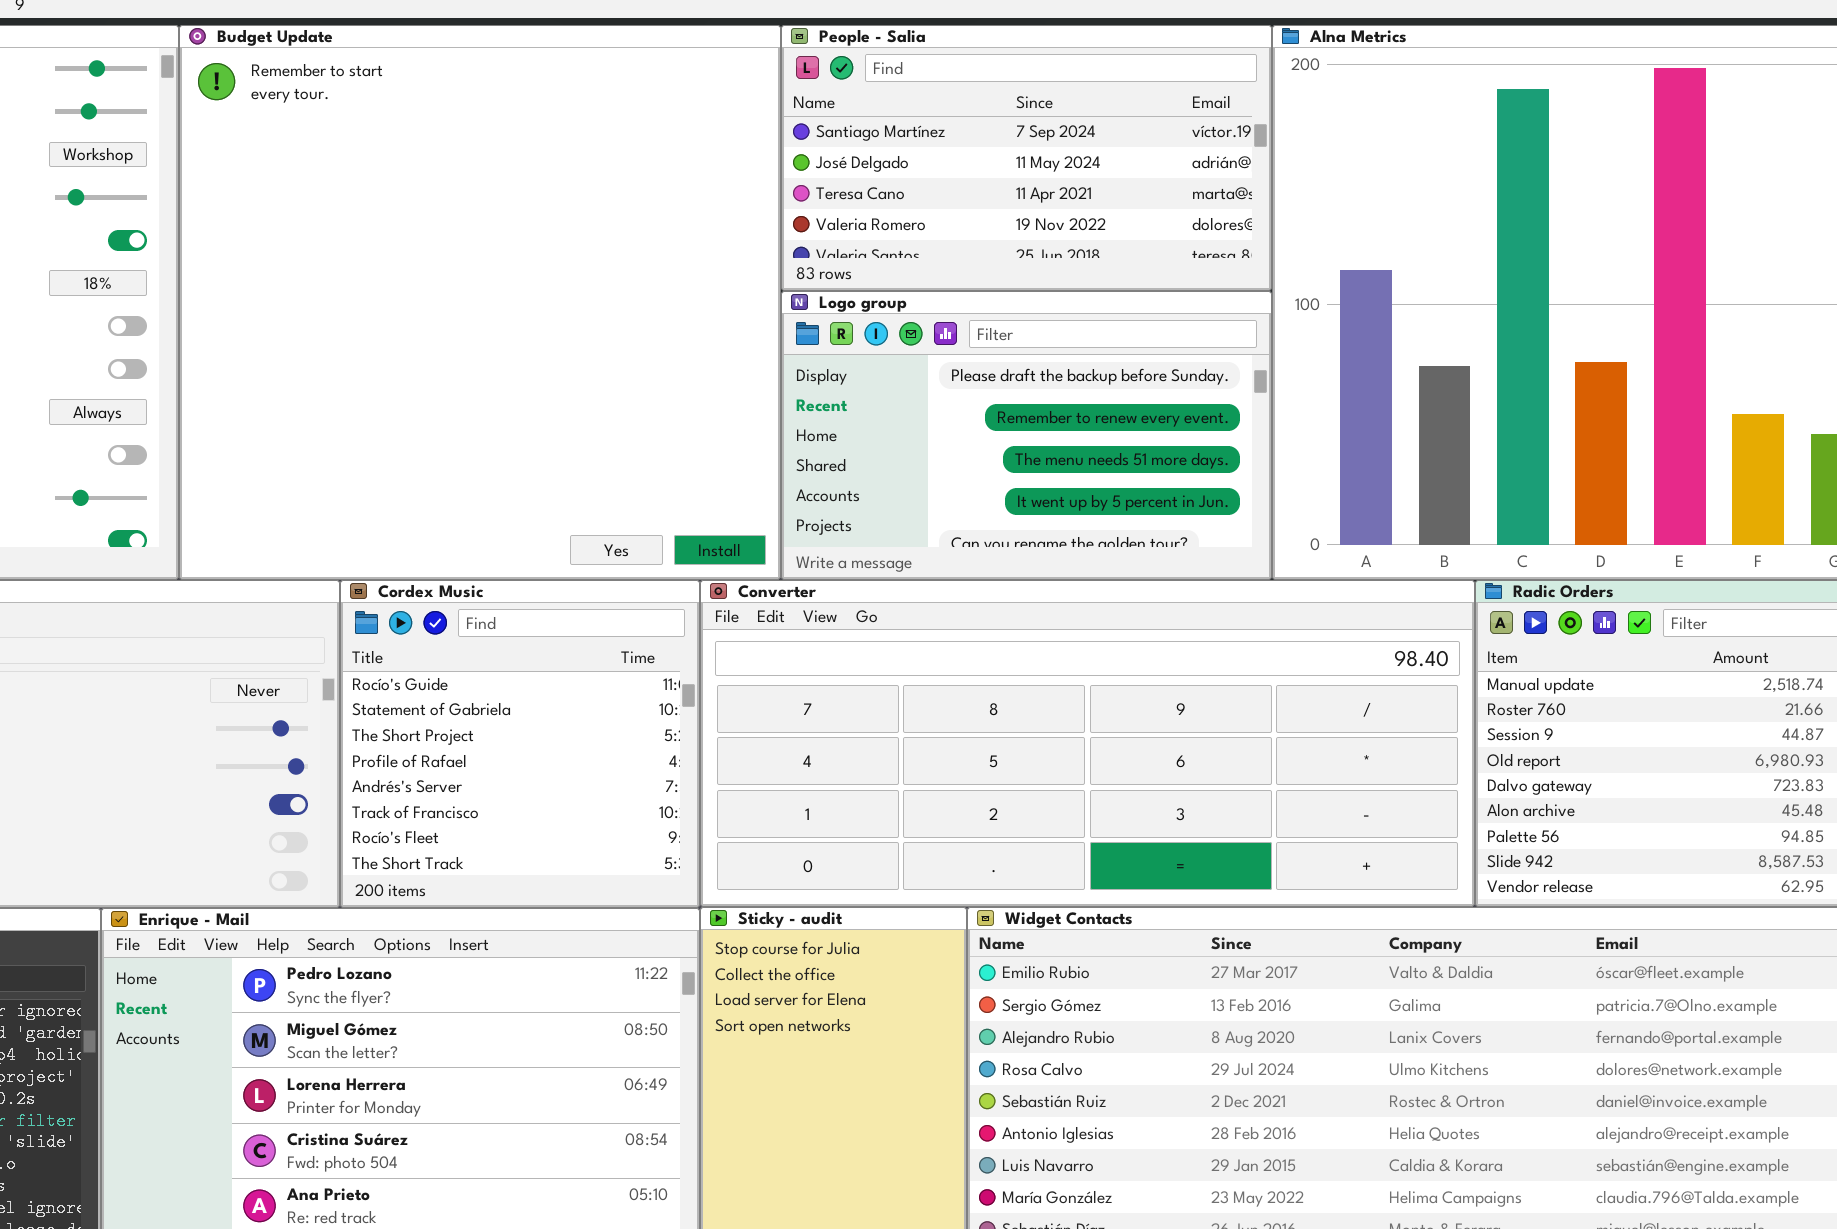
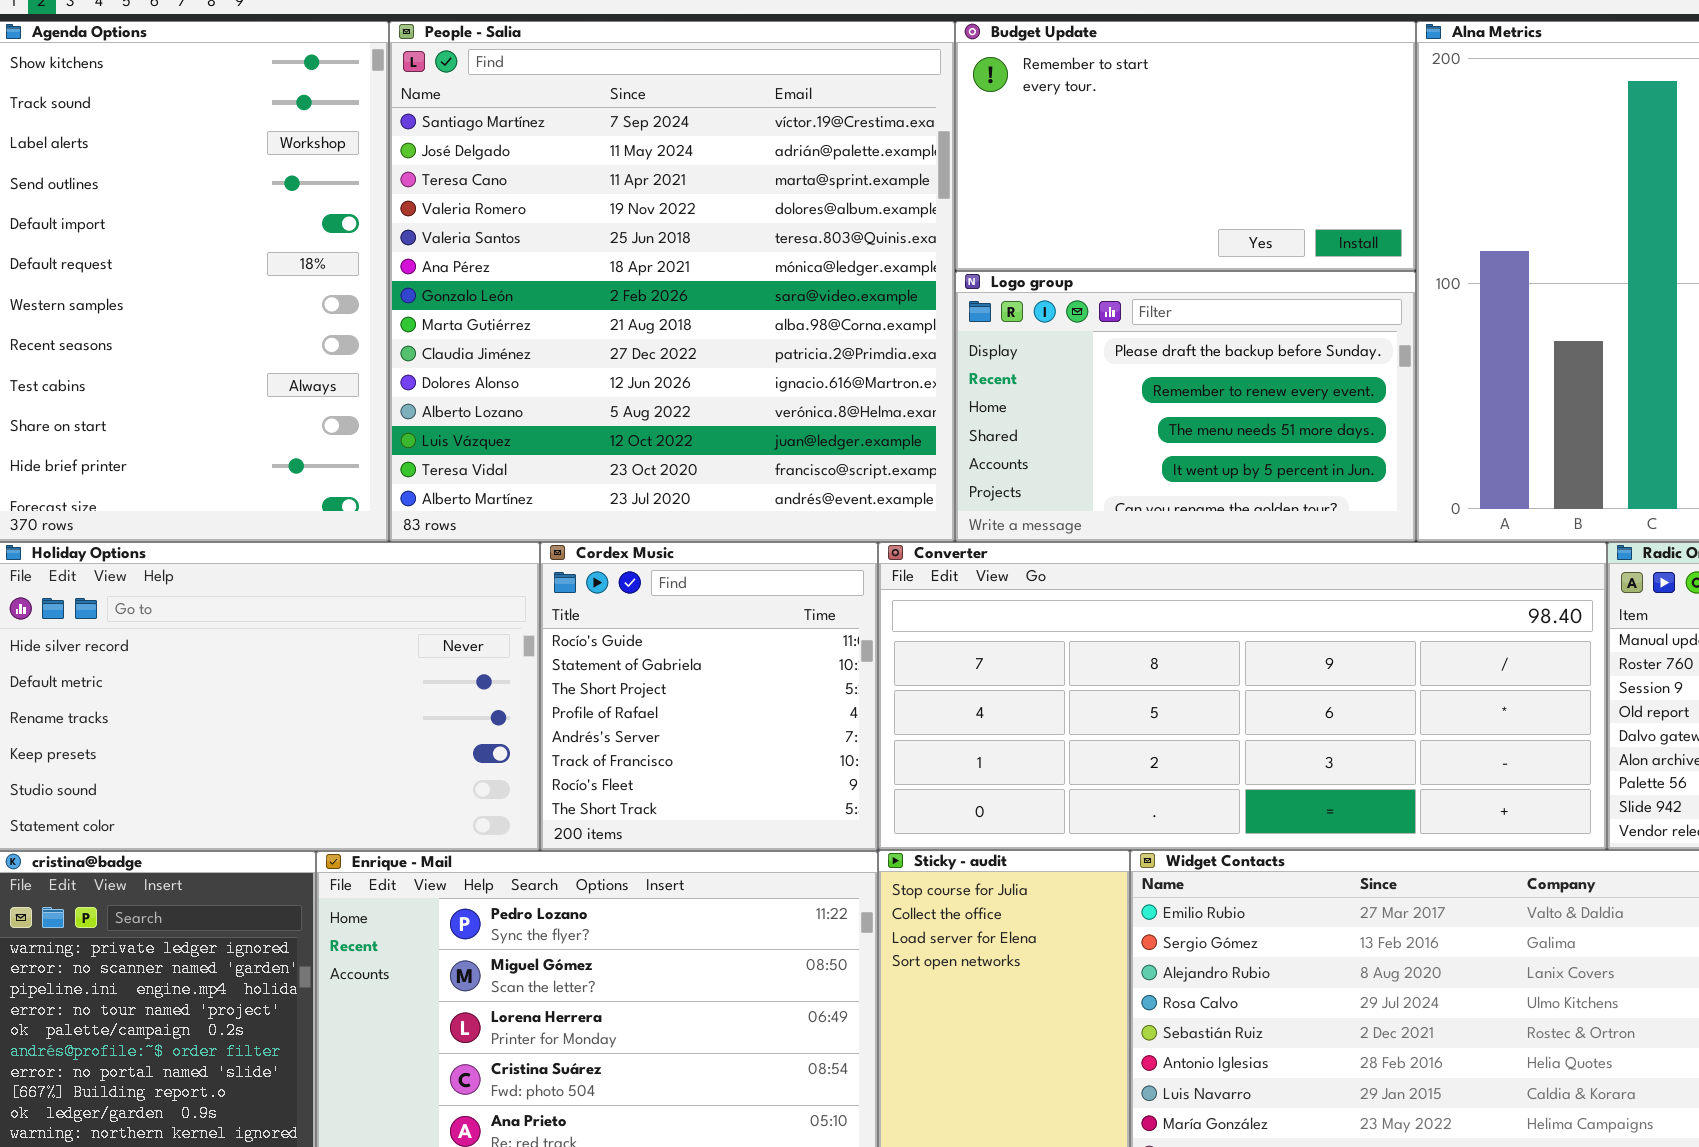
Budget Update: [179,25,781,580] -> [955,21,1416,271], moved, resized
People - Salia: [781,25,1272,291] -> [389,21,955,542], moved, resized

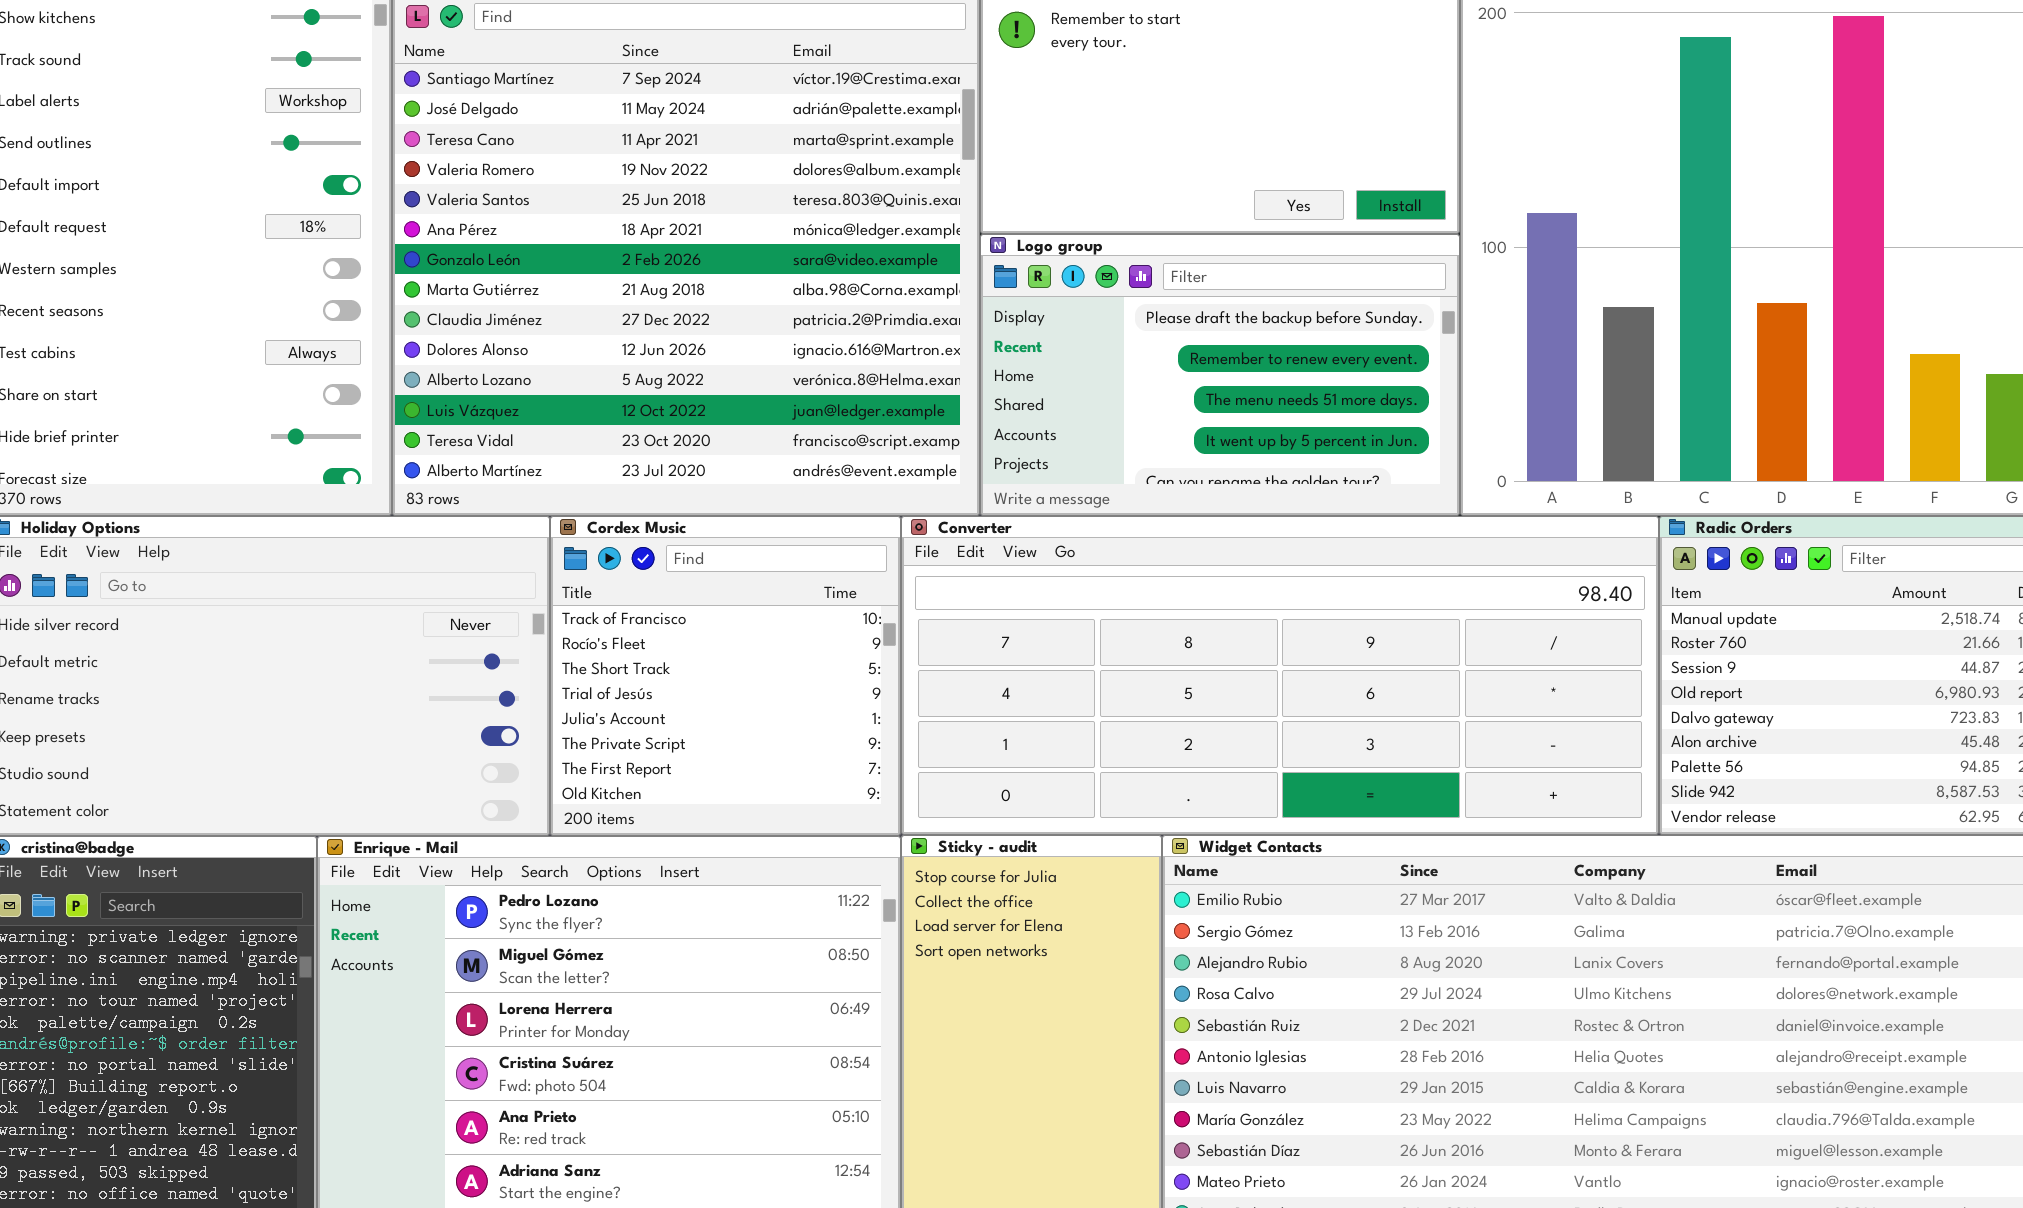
Cordex Music: [540,542,878,851] -> [550,516,901,836], scrolled down 5 rows

